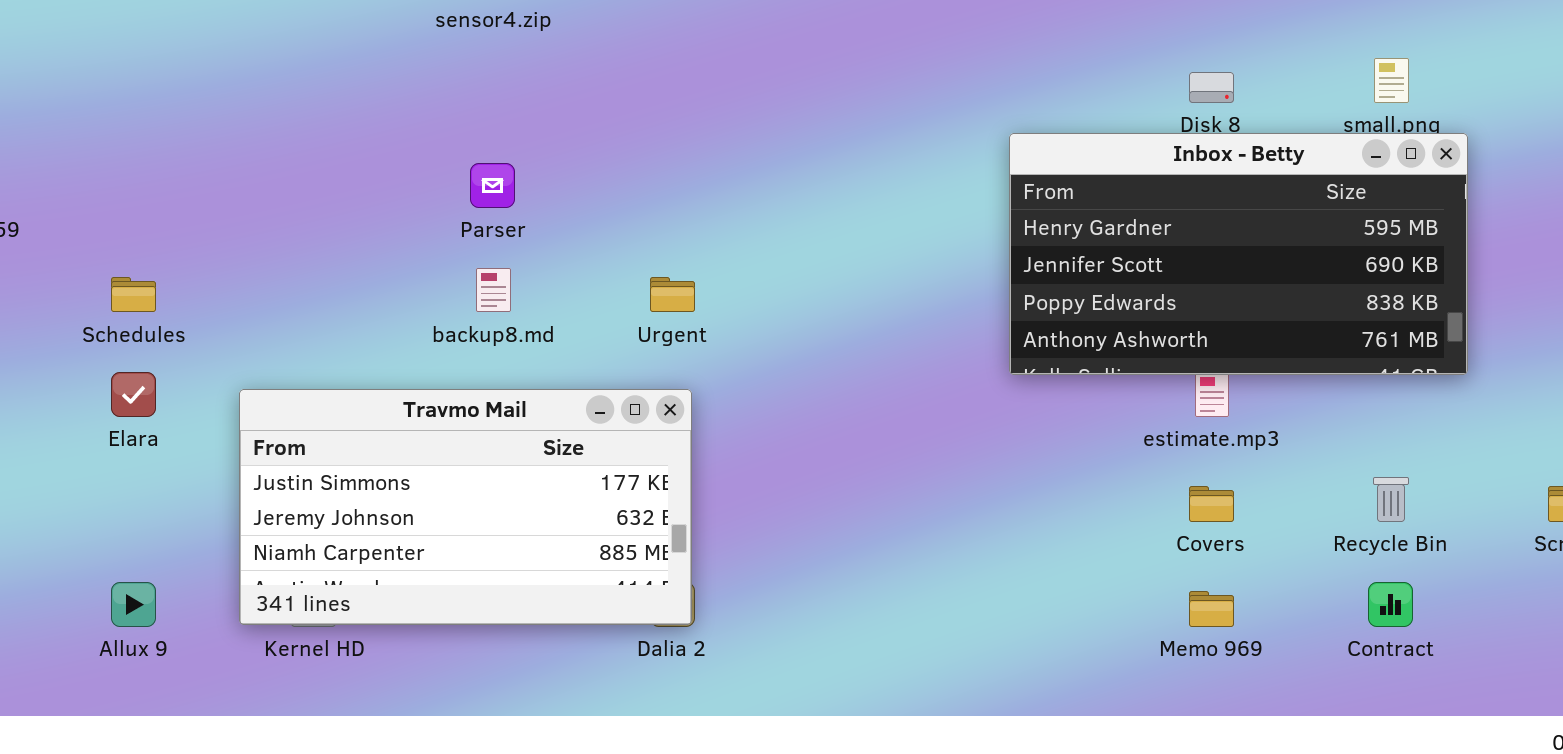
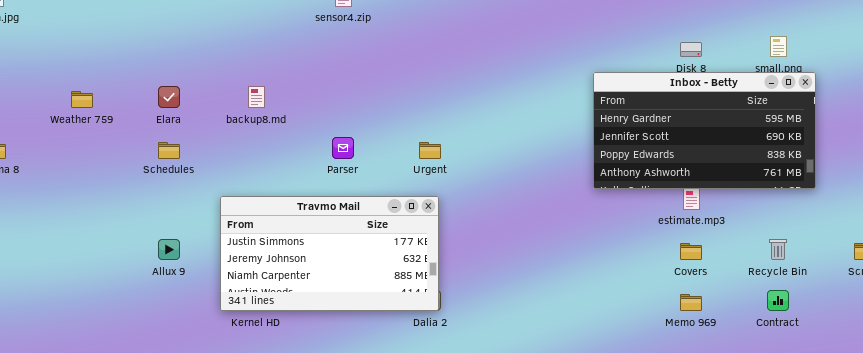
Parser: [470,163,515,208] -> [332,137,354,159], moved
backup8.md: [476,268,511,312] -> [248,86,265,108], moved
Elara: [111,372,156,417] -> [158,86,180,108], moved
Allux 9: [111,582,156,627] -> [158,239,180,260], moved

